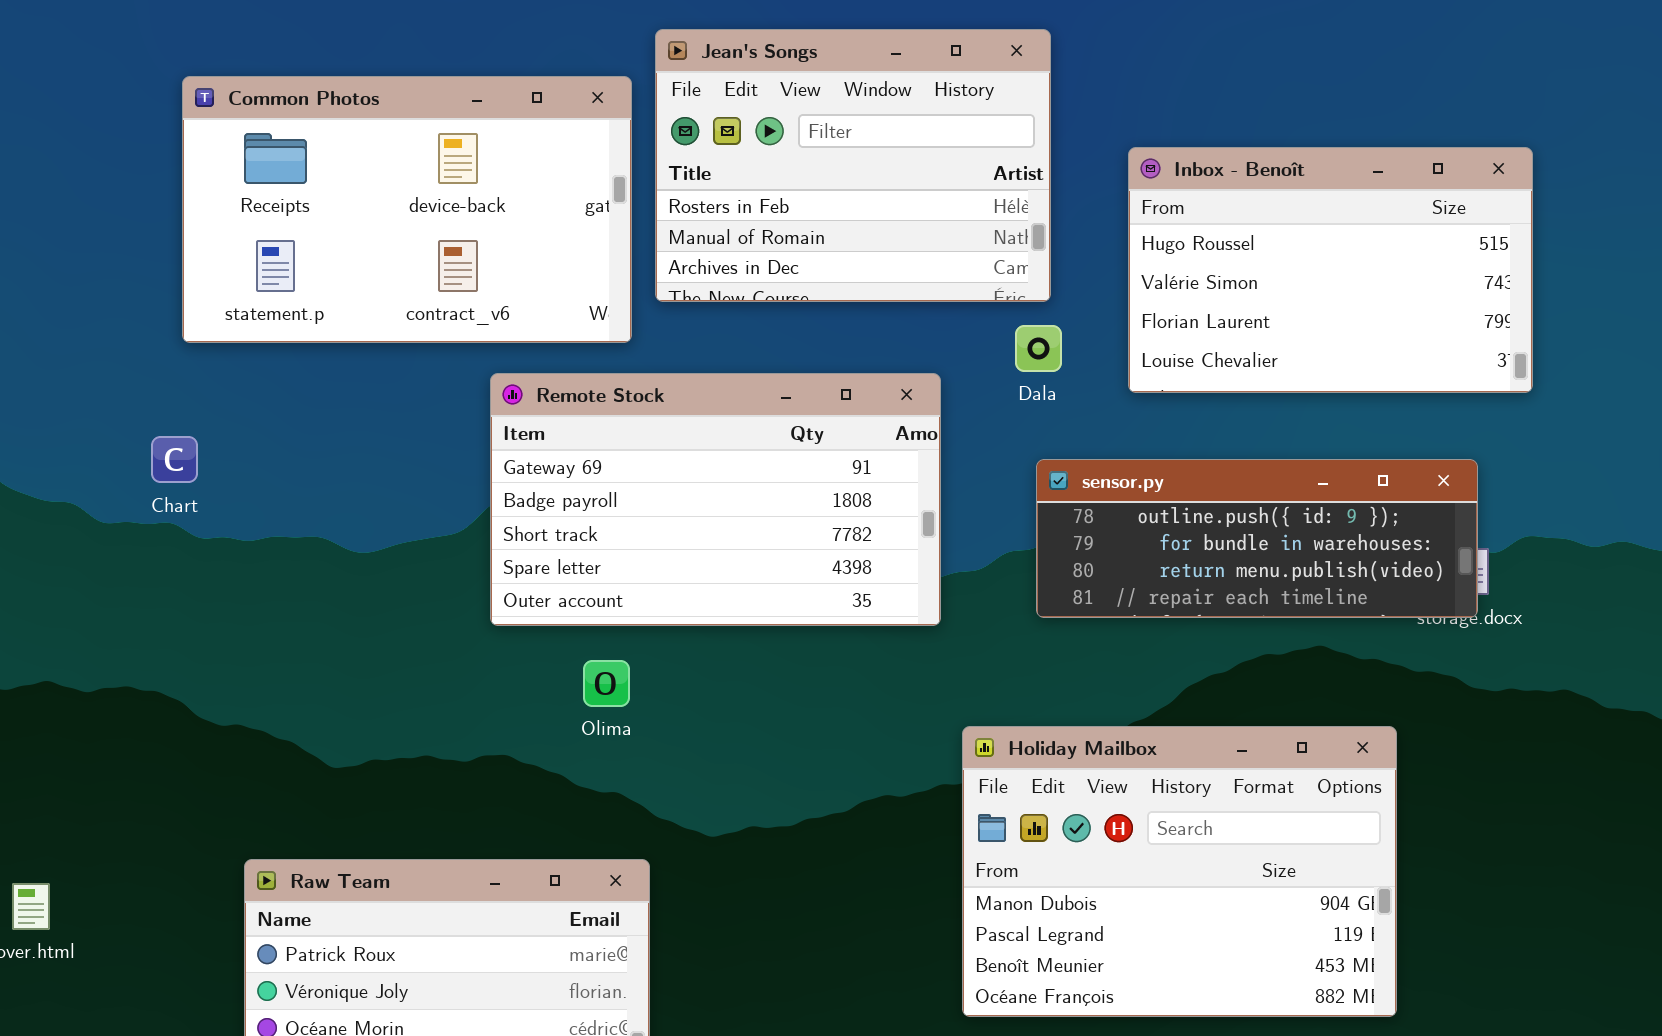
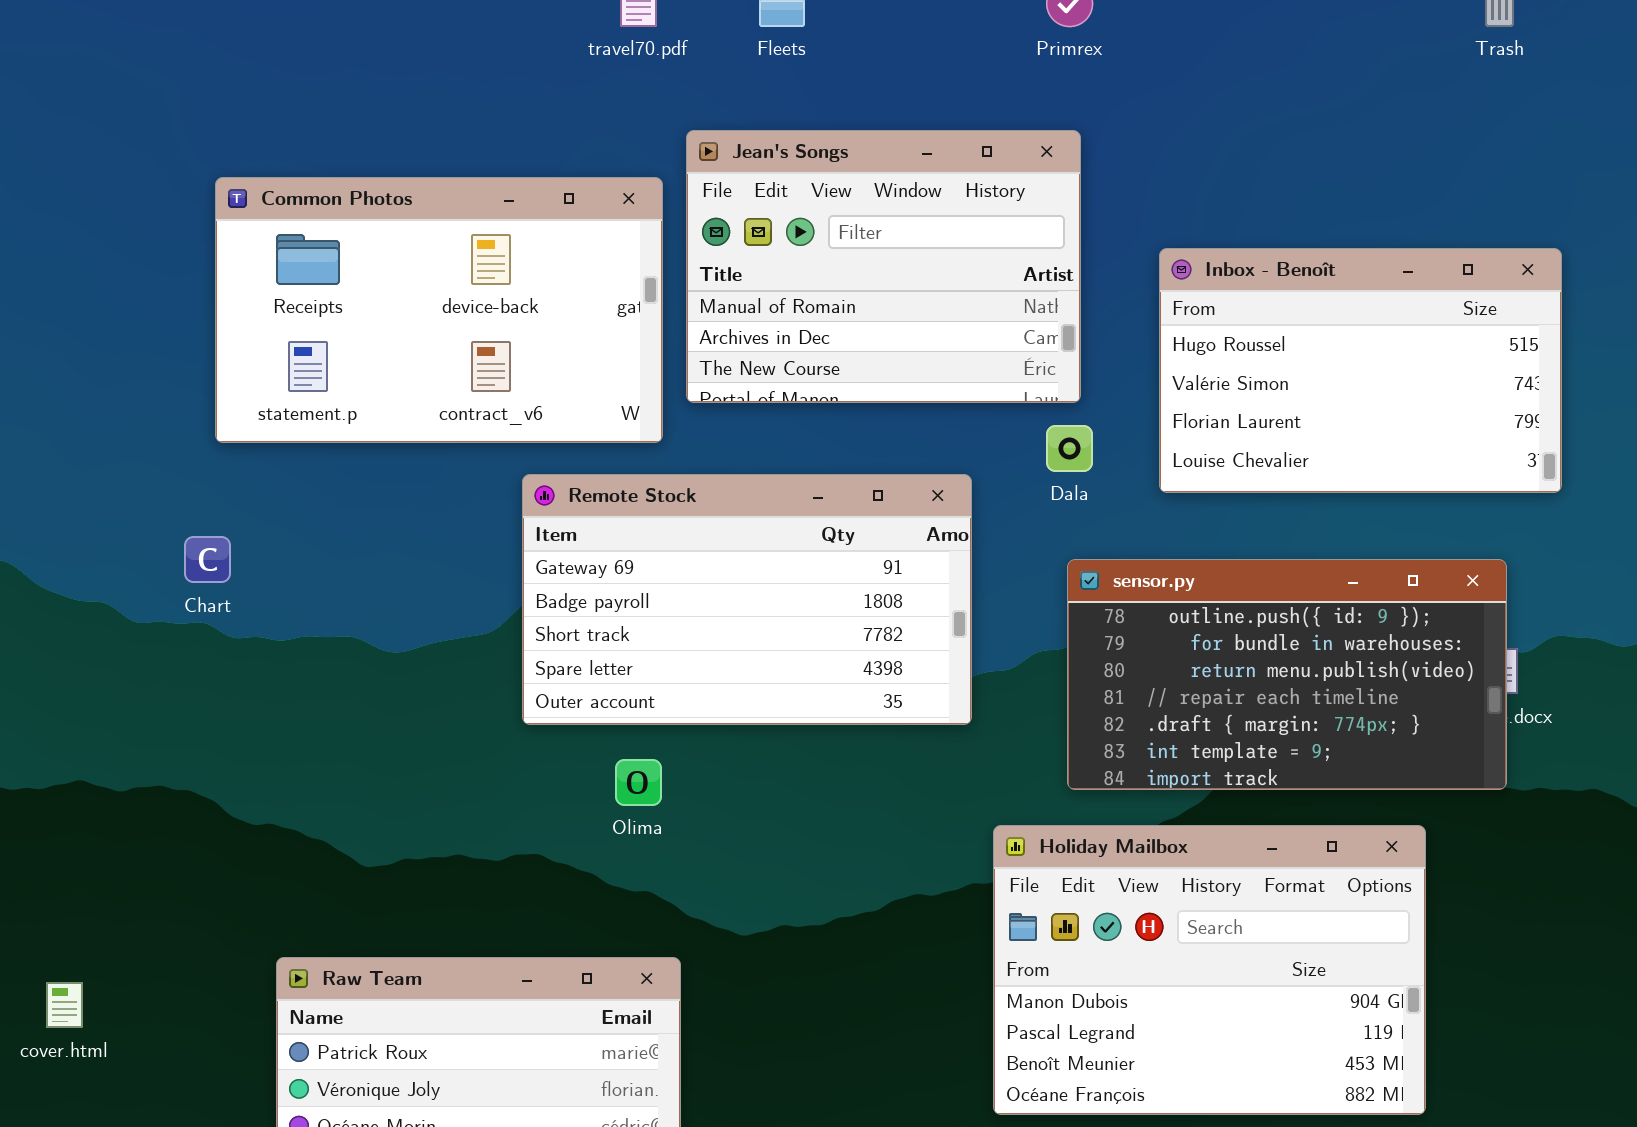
Jean's Songs: [655,29,1051,302] -> [686,130,1081,403], scrolled down 1 row
sensor.py: [1036,459,1478,618] -> [1067,559,1507,790], resized

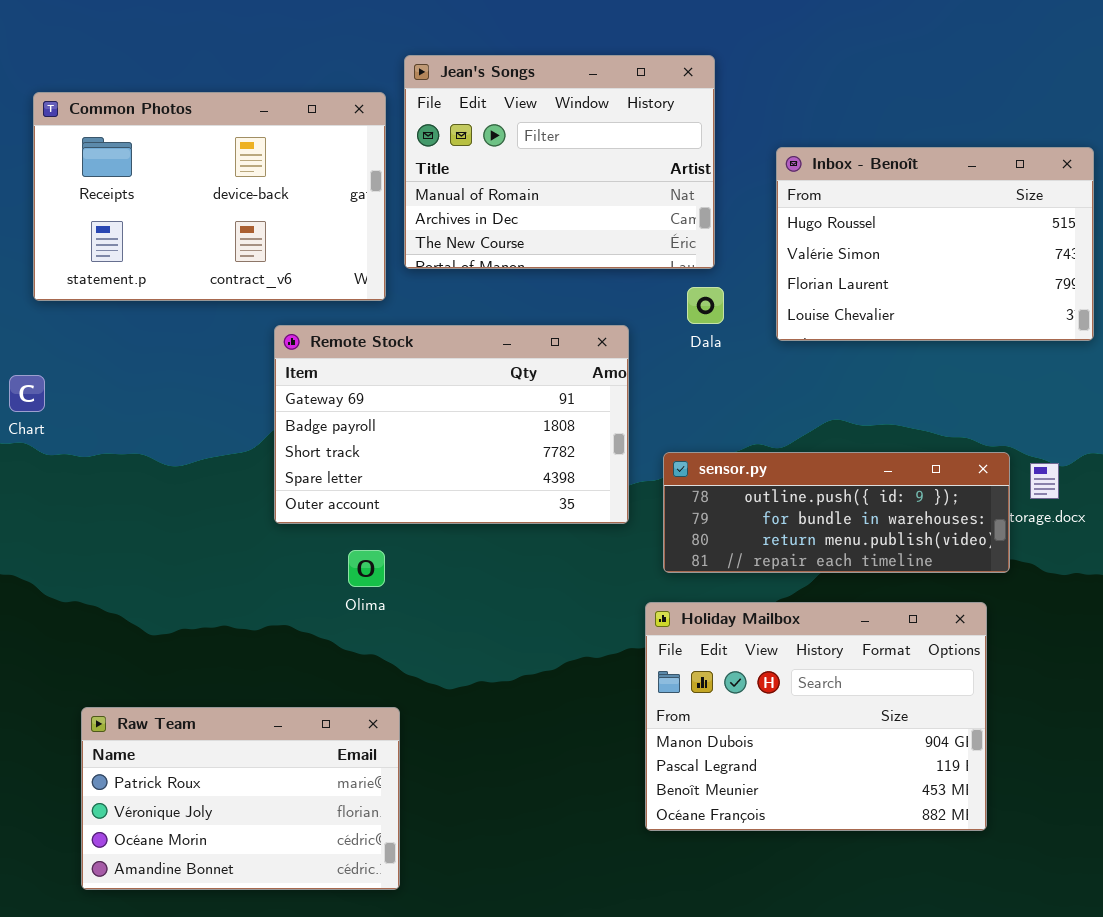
sensor.py: [1067,559,1507,790] -> [663,452,1010,573], moved, resized

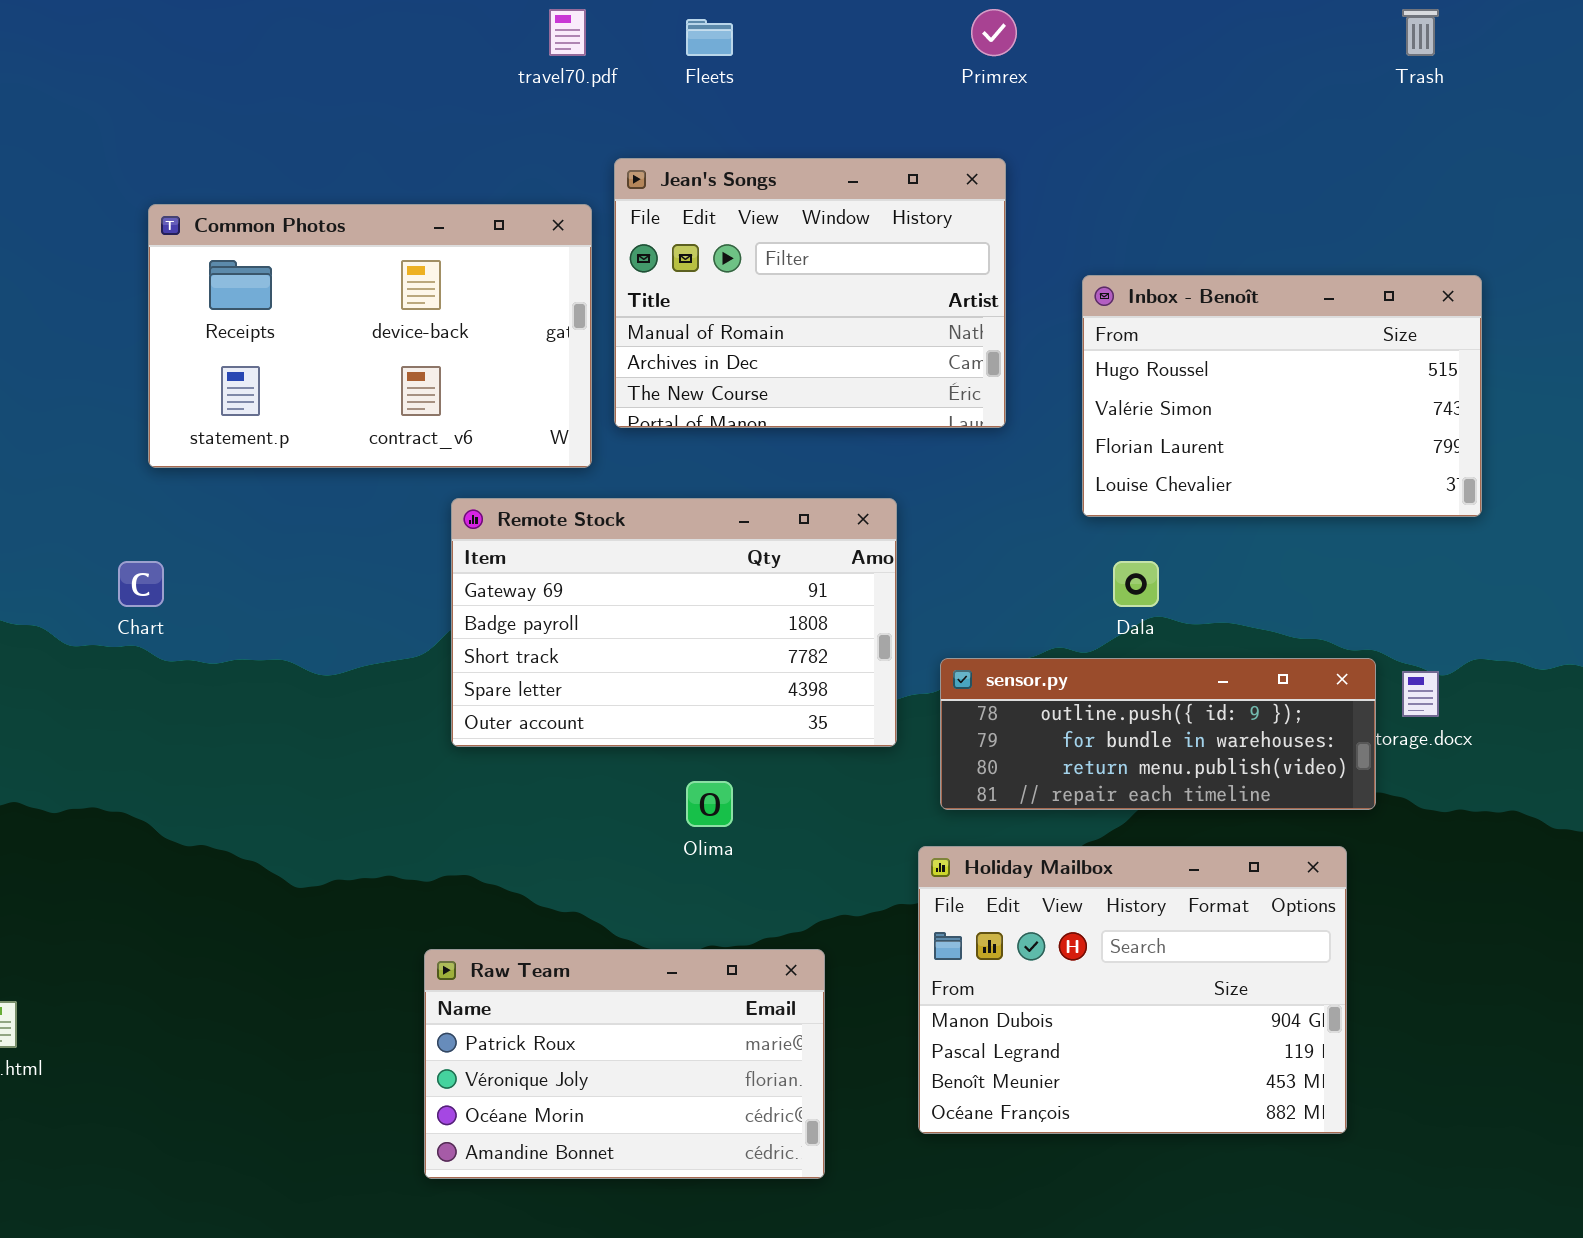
Dala: [687,287,724,324] -> [1113,561,1159,607], moved
Olima: [348,550,385,587] -> [686,781,733,827], moved
Raw Team: [81,707,400,890] -> [424,949,825,1179], moved

